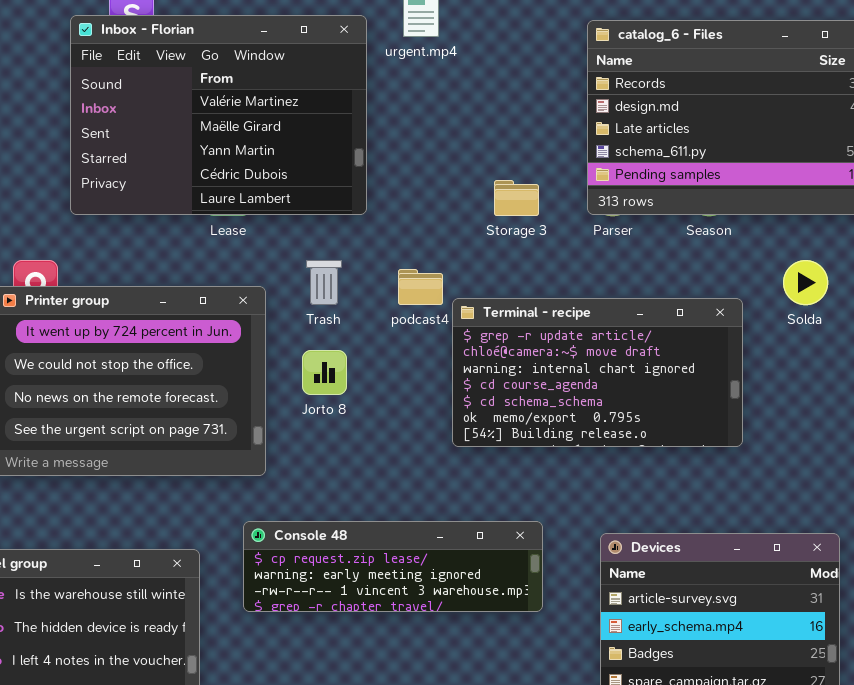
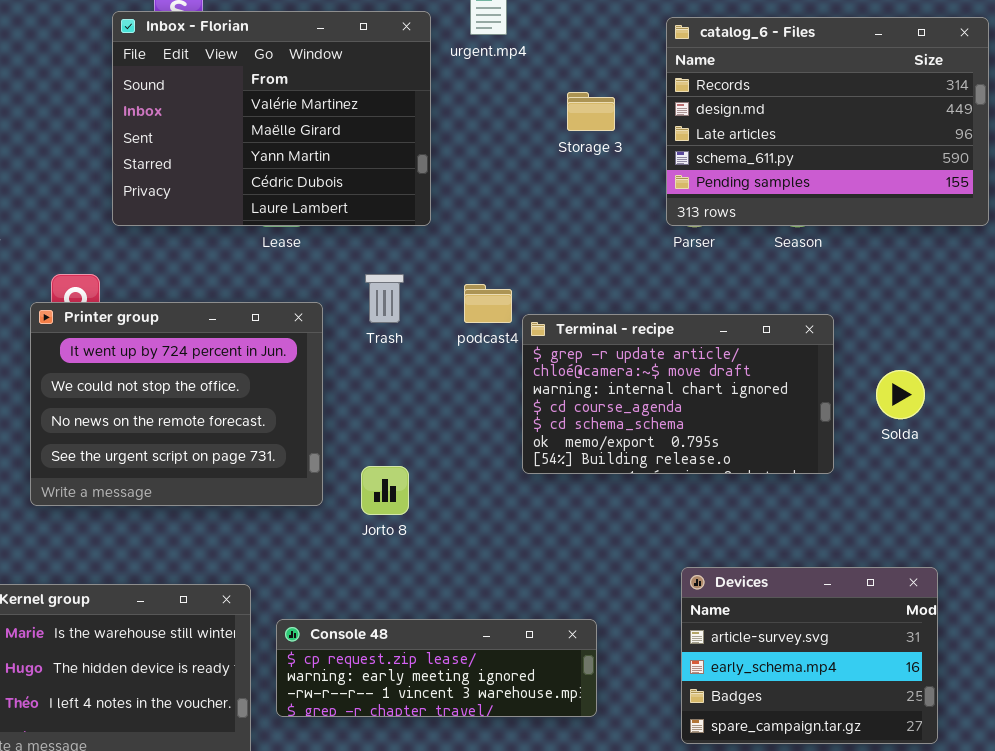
Storage 3: [494,180,539,216] -> [567,92,615,131], moved
Solda: [783,260,828,305] -> [876,370,925,419], moved
Jorto 8: [302,350,347,395] -> [361,466,409,515], moved
Console 48: [243,521,543,612] -> [276,619,597,717], moved

